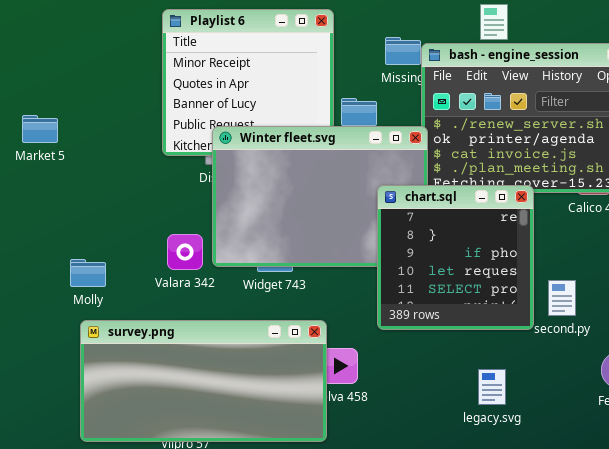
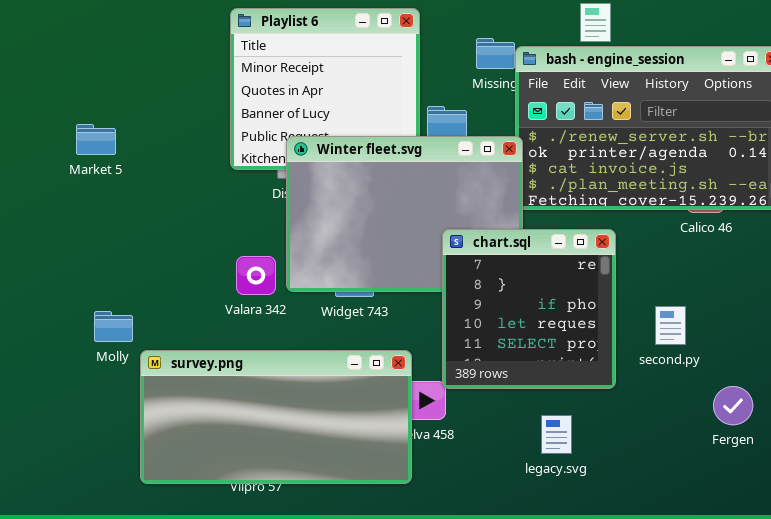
chart.sql: [377,185,534,330] -> [442,229,616,389], moved
Molly: [70,259,106,287] -> [94,311,133,342], moved
legacy.svg: [478,369,506,405] -> [541,415,572,454], moved

